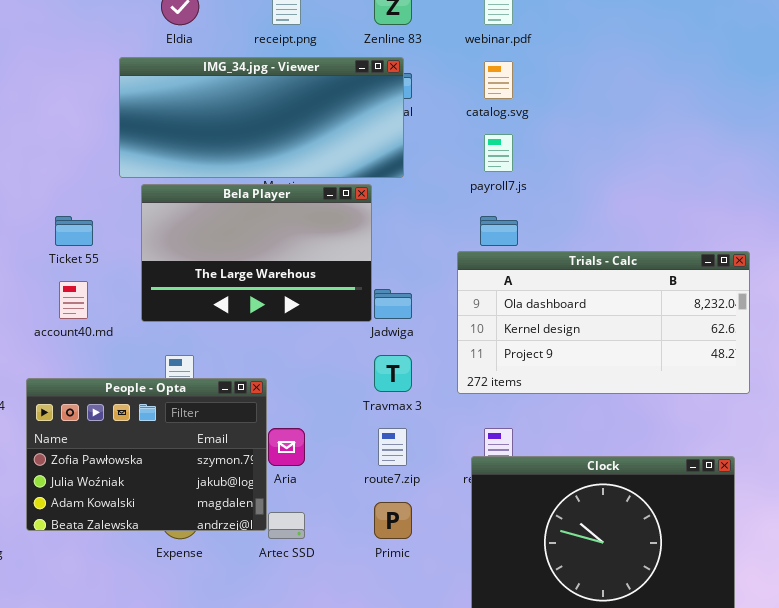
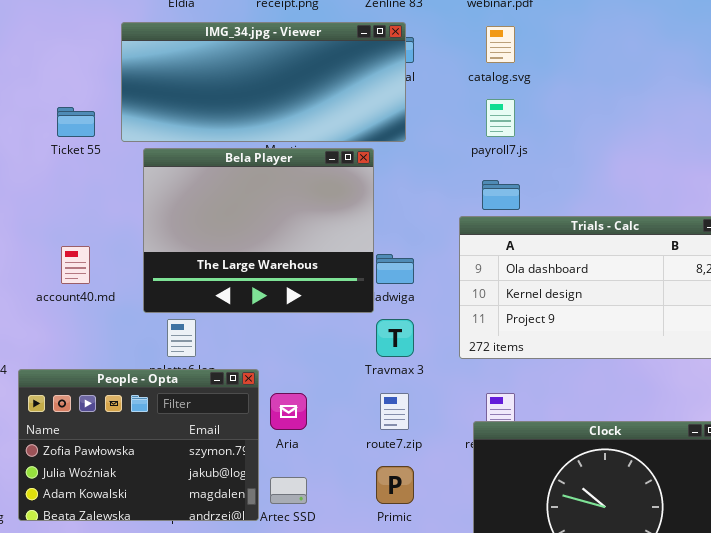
Bela Player: [141,184,372,322] -> [143,148,374,313], resized
Ticket 55: [55,216,93,246] -> [57,107,95,137], moved
People - Opta: [26,378,267,531] -> [18,369,259,521], moved

